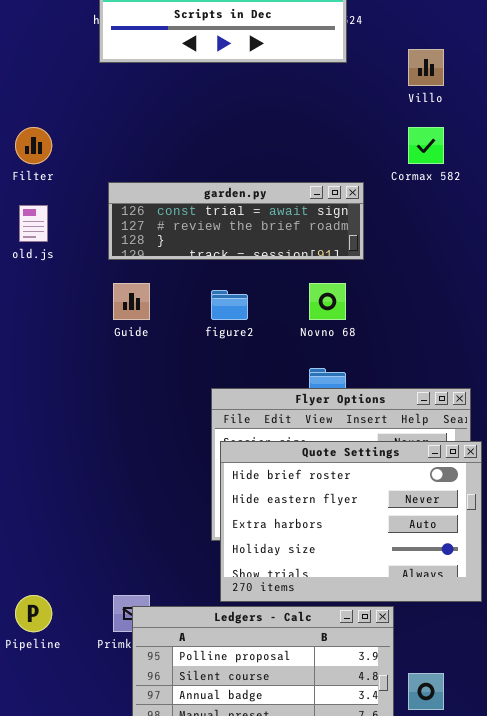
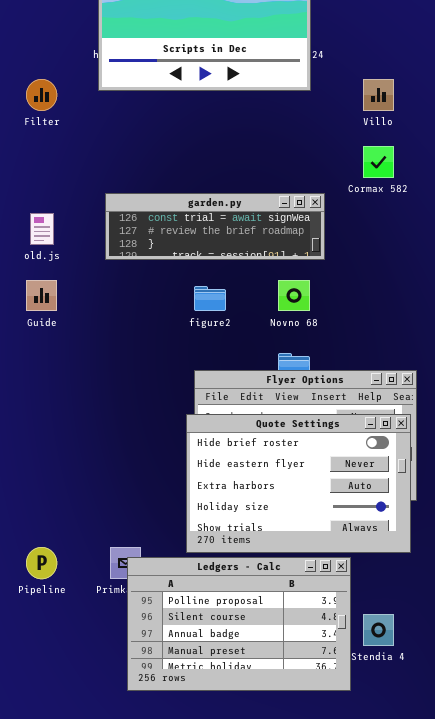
Filter: [15,127,52,164] -> [26,79,57,111], moved
Guide: [113,283,150,320] -> [26,280,57,311], moved
Quote Settings: [220,441,482,602] -> [186,414,411,553], moved

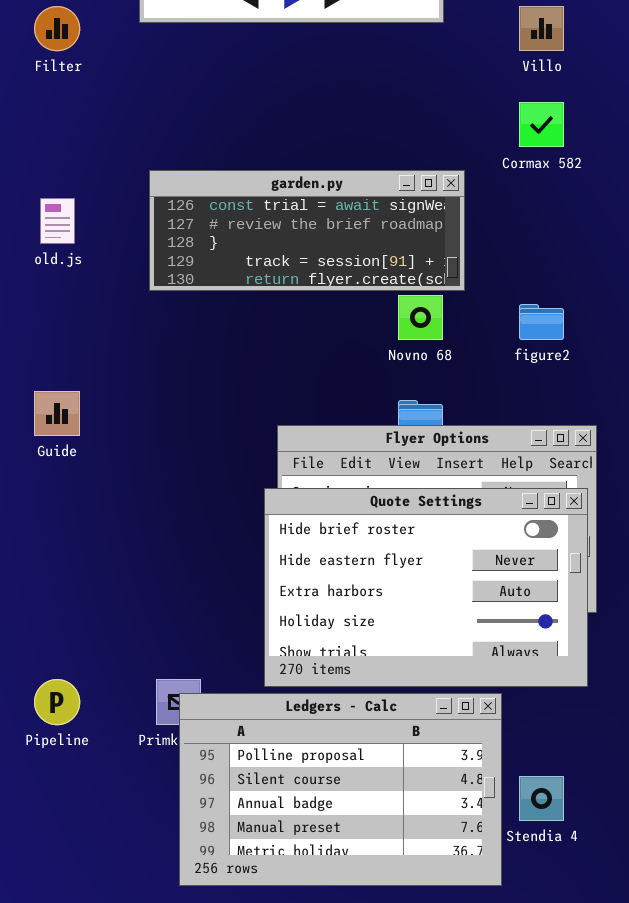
garden.py: [105,193,325,260] -> [149,170,465,291], resized
Guide: [26,280,57,311] -> [34,391,80,436], moved
figure2: [194,286,226,311] -> [519,304,564,340], moved

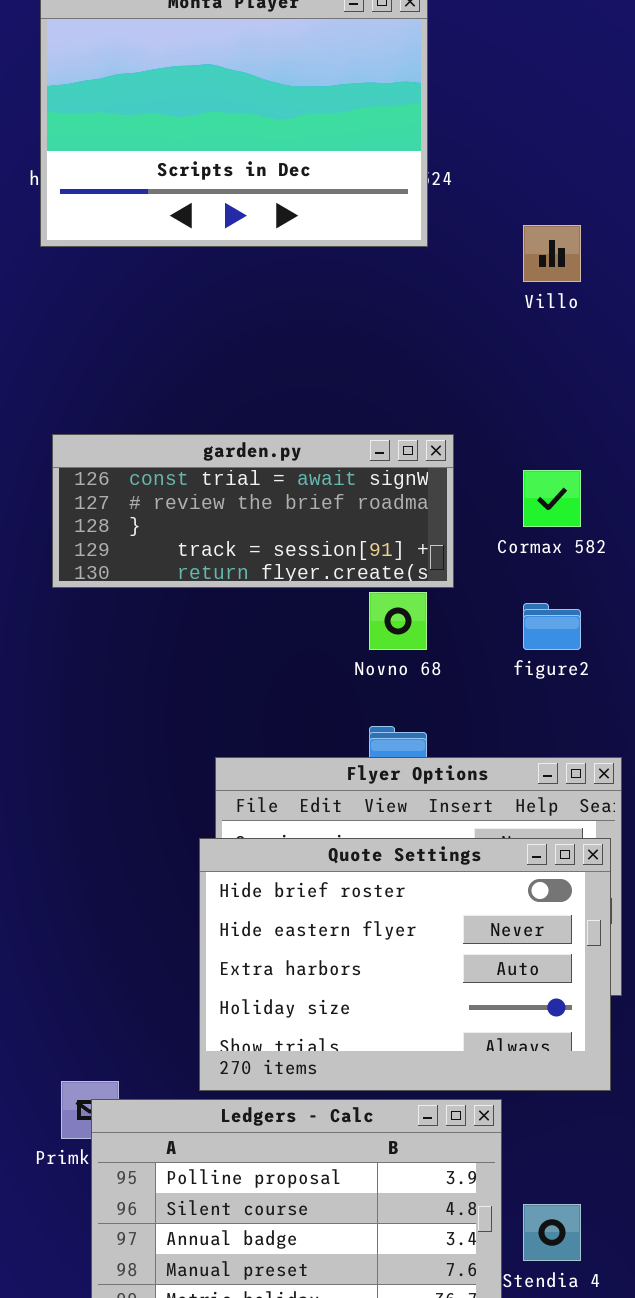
Cormax 582: [519,102,564,147] -> [523,470,581,527], moved

